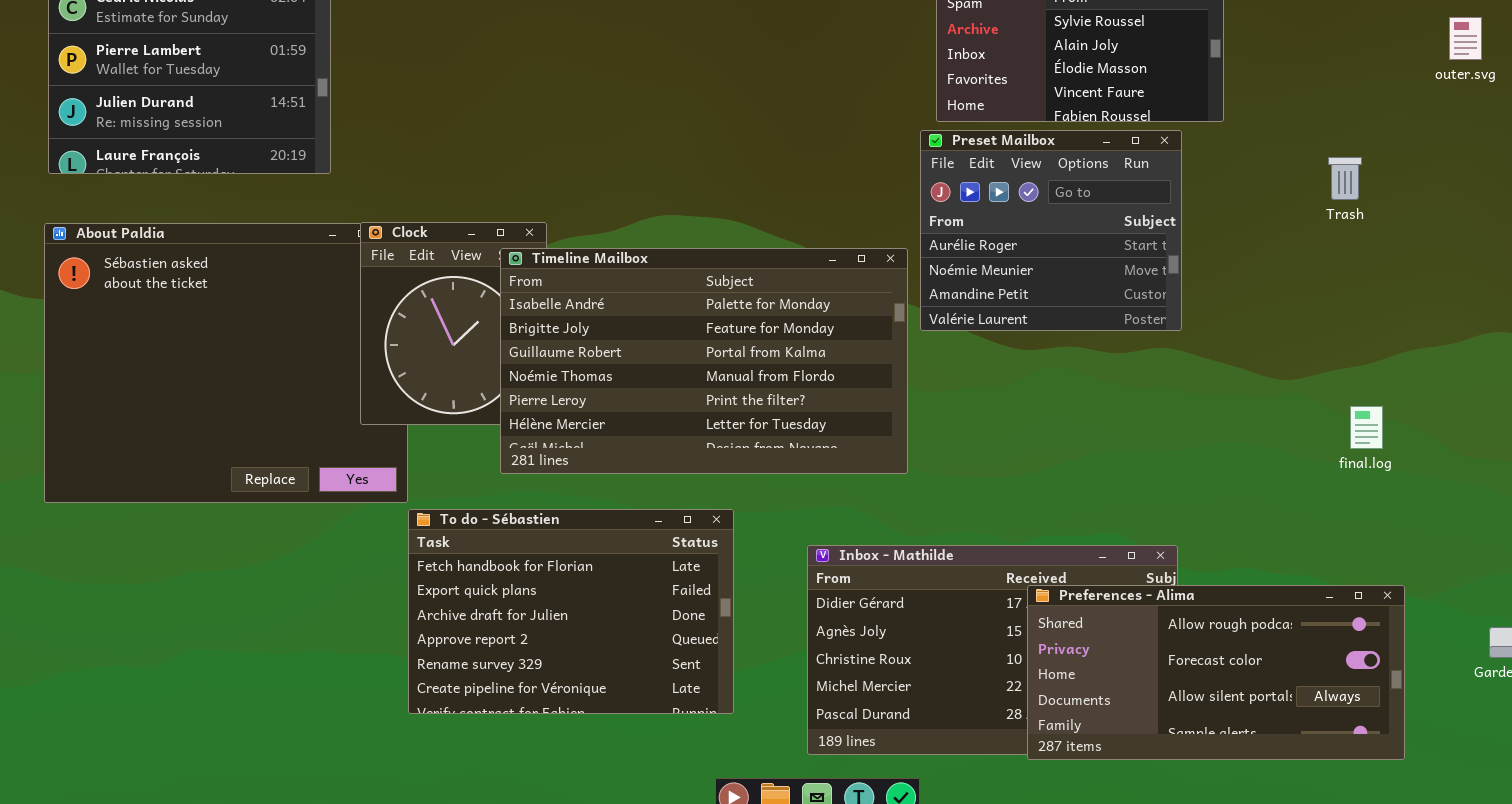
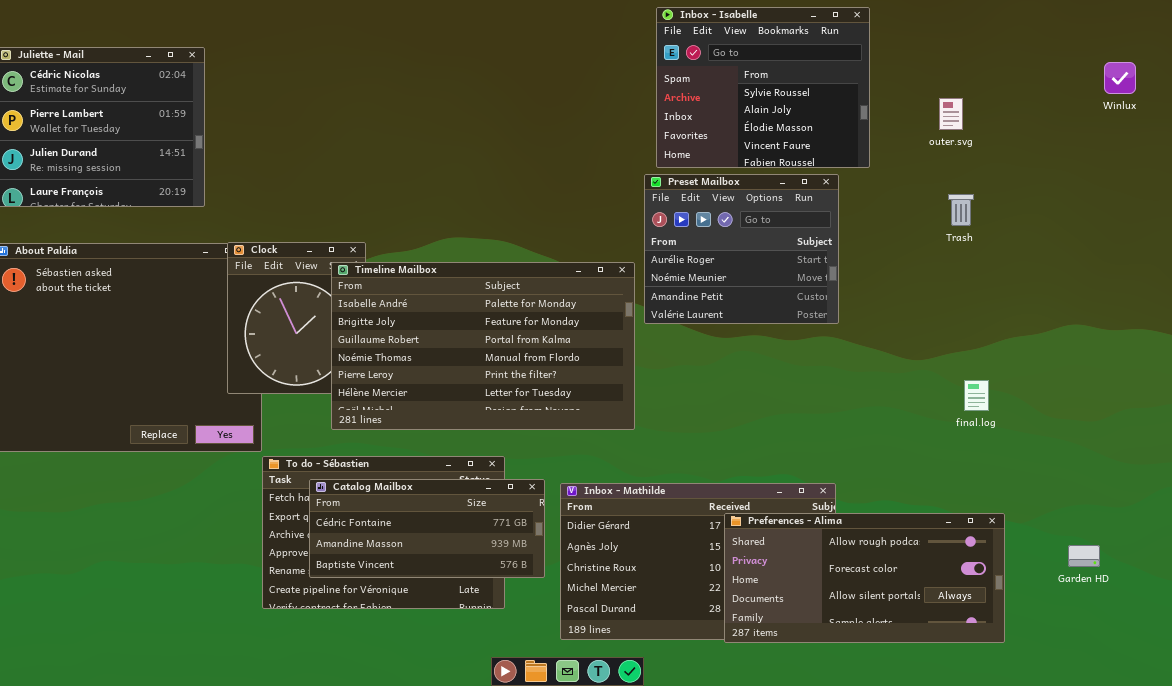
outer.svg: [1449,17,1482,60] -> [939,98,963,130], moved
Catalog Mailbox: none -> [309,479,545,578], opened

